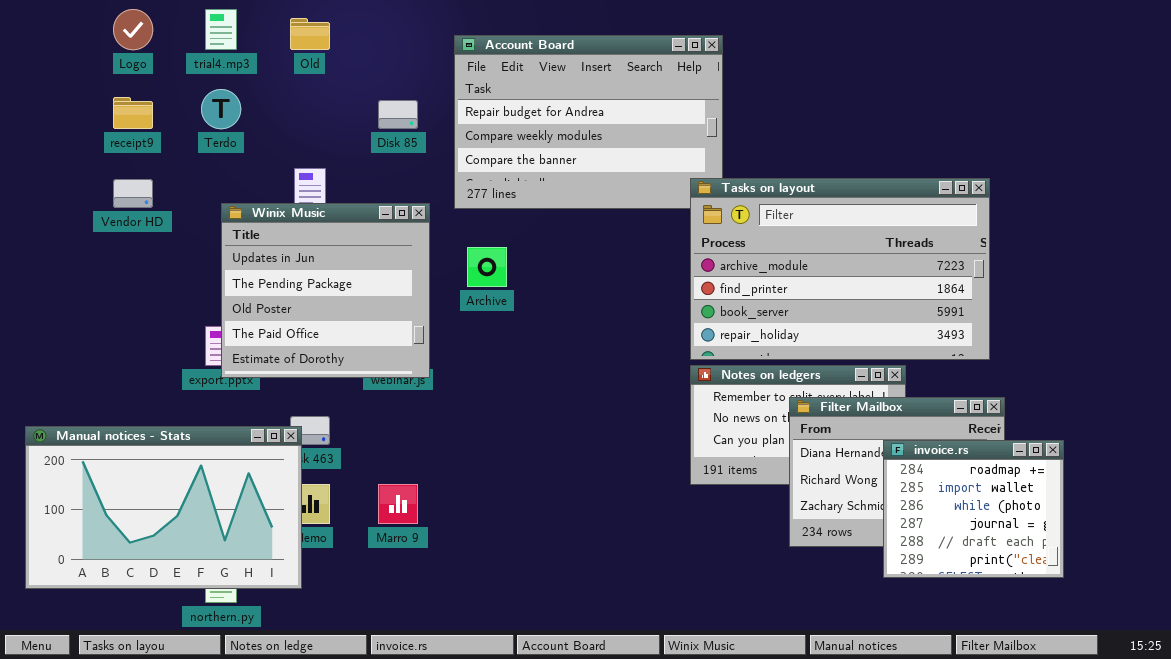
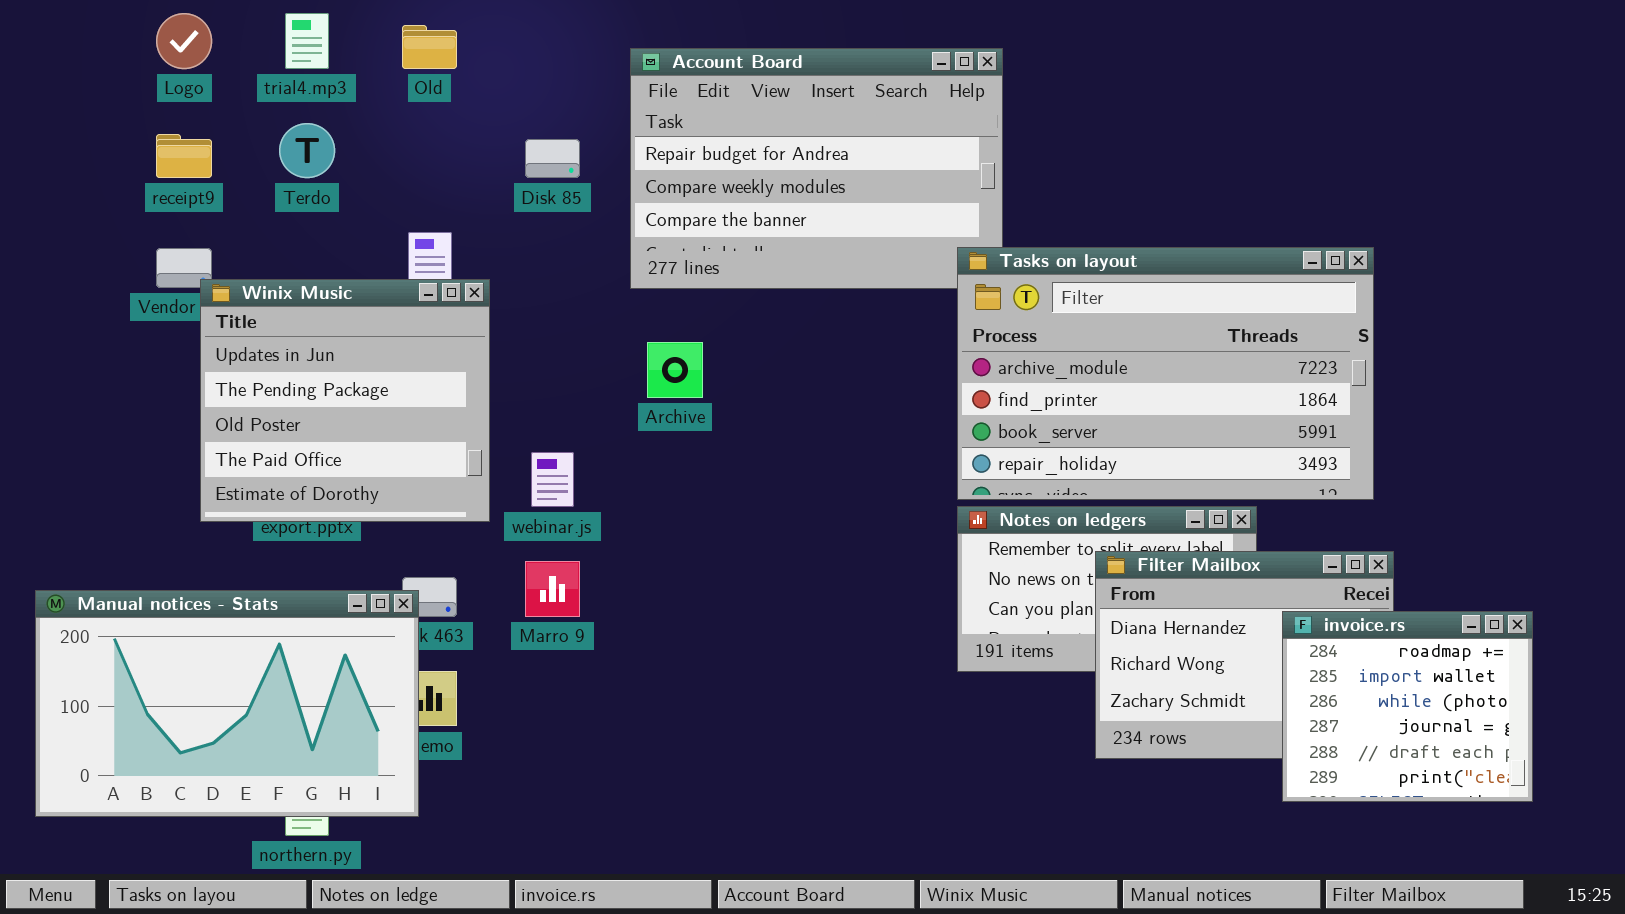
Winix Music: [221,203,430,378] -> [200,279,490,522], moved
invoice.rs: [883,440,1064,578] -> [1282,611,1533,802], moved
Marro 9: [378,484,418,524] -> [525,561,580,617], moved

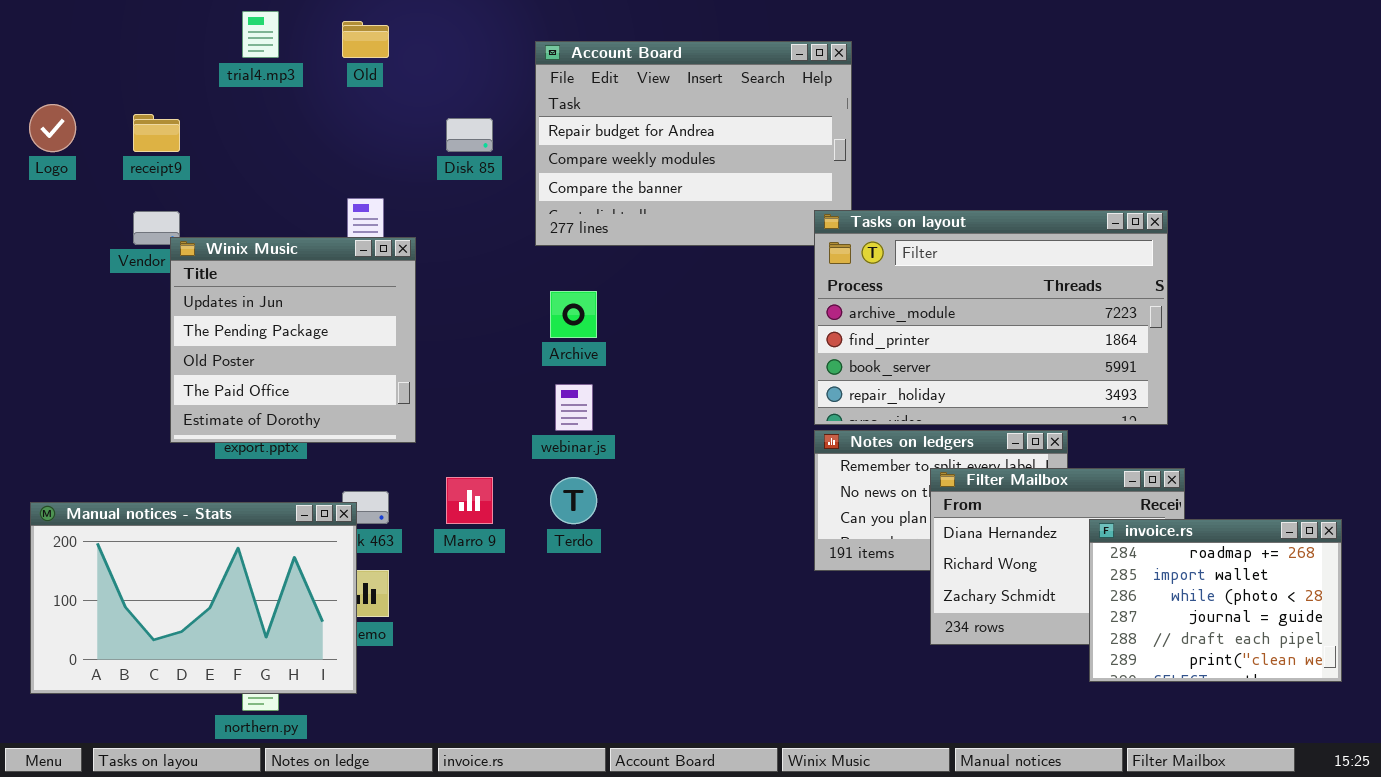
Logo: [156,13,212,69] -> [29,104,76,152], moved
Terdo: [279,123,335,178] -> [550,477,597,524], moved
webinar.js: [531,452,574,507] -> [555,384,593,431], moved
invoice.rs: [1282,611,1533,802] -> [1089,519,1342,682], resized

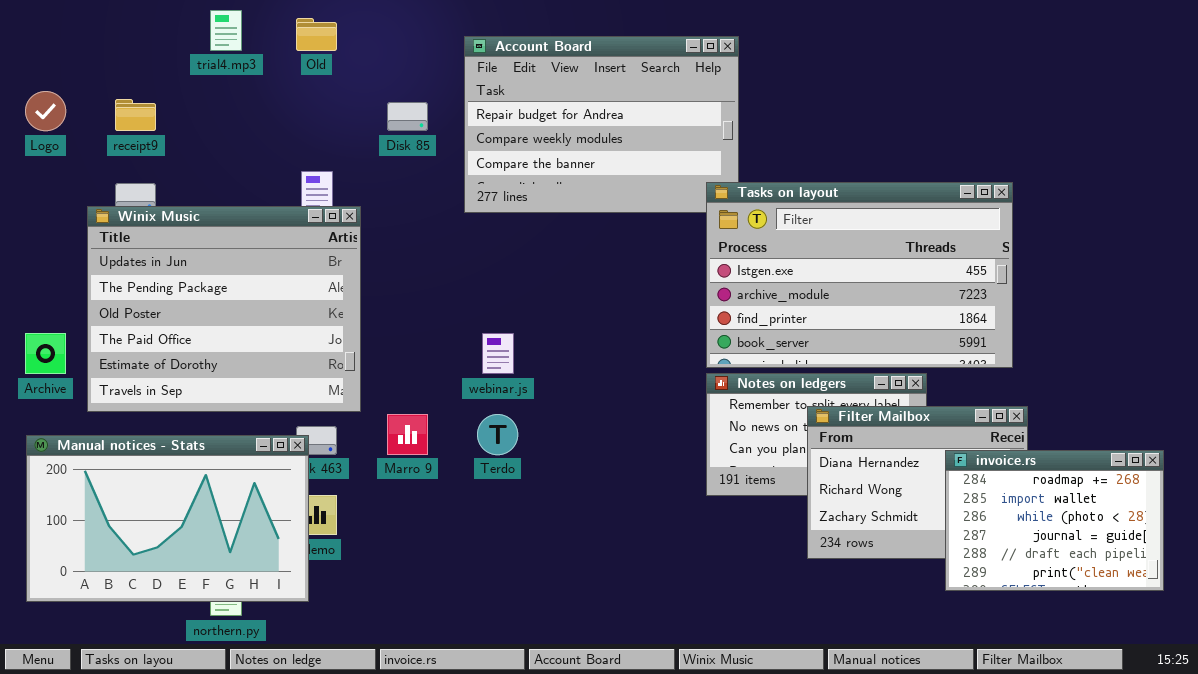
Tasks on layout: [814,210,1168,425] -> [706,182,1013,368], scrolled up 1 row
Winix Music: [170,237,416,443] -> [87,206,361,412], resized
Archive: [550,291,597,338] -> [25,333,66,374], moved

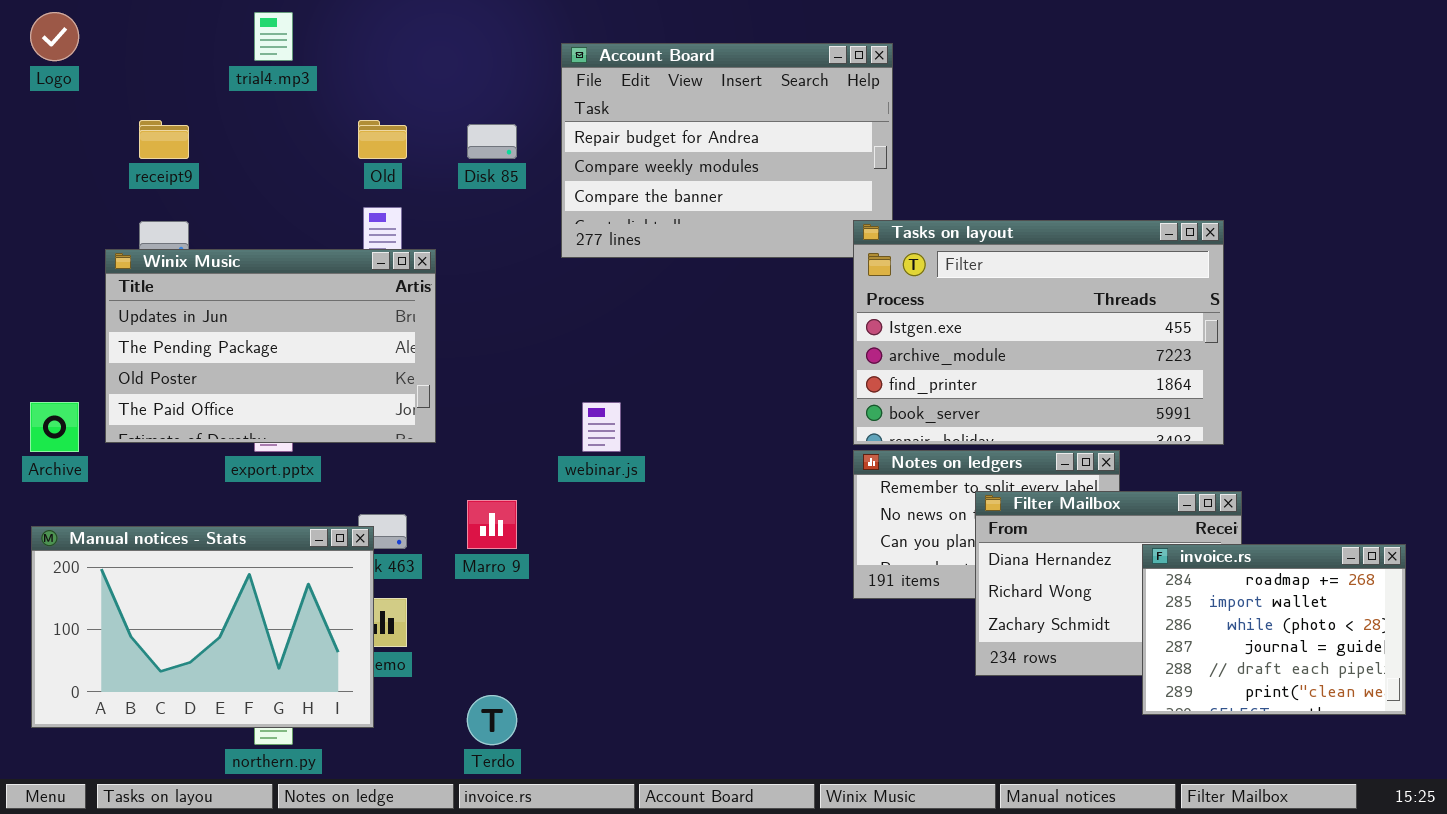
Old: [296,18,337,51] -> [358,120,407,159], moved
Logo: [25,91,66,131] -> [30,12,79,61], moved
Winix Music: [87,206,361,412] -> [105,249,436,443], resized
Terdo: [477,414,518,455] -> [467,695,517,745], moved

